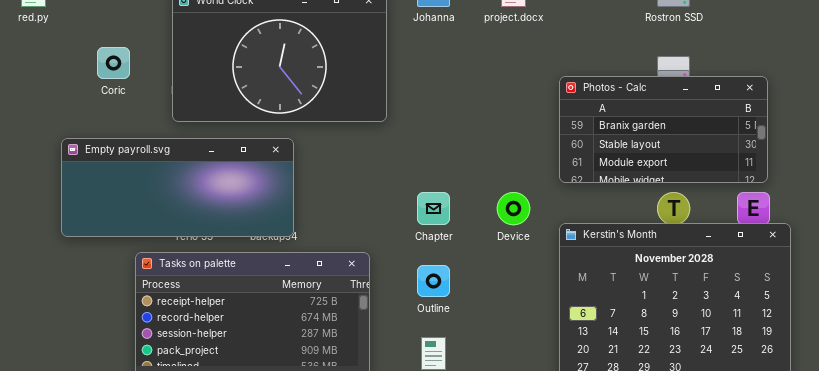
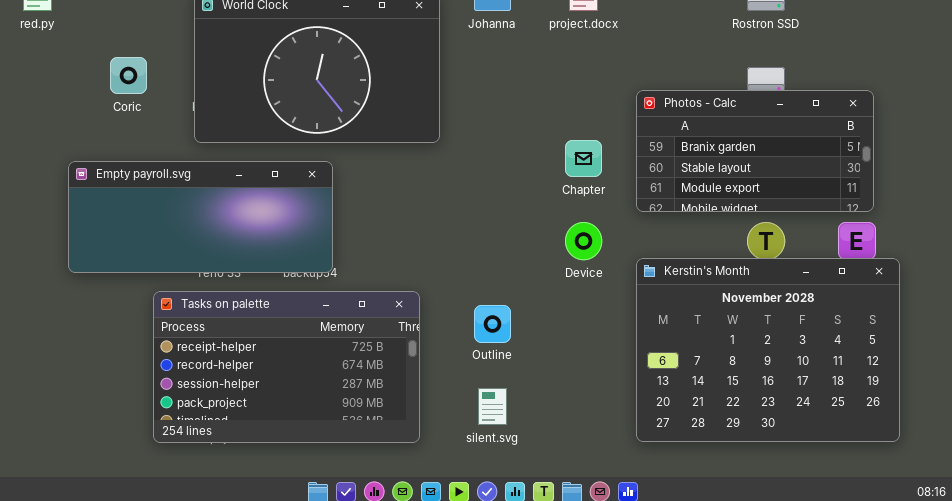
Chapter: [417,192,450,225] -> [565,140,602,177], moved

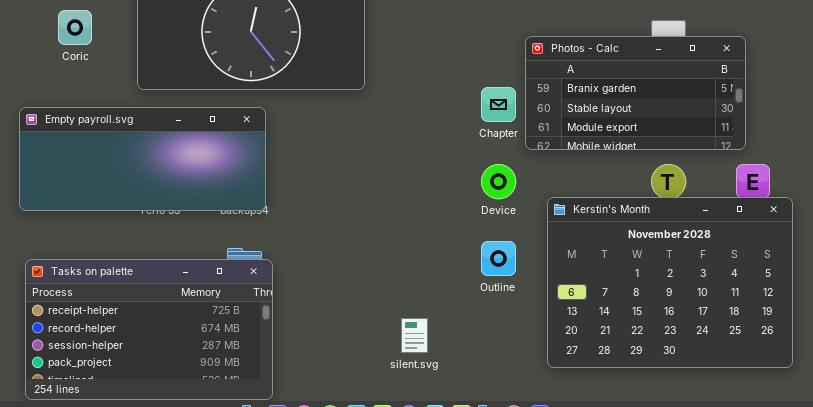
Photos - Calc: [636,90,874,212] -> [525,36,746,150], moved
Tasks on palette: [153,291,420,443] -> [25,259,273,400], moved
Outline: [474,305,511,343] -> [481,241,516,276], moved

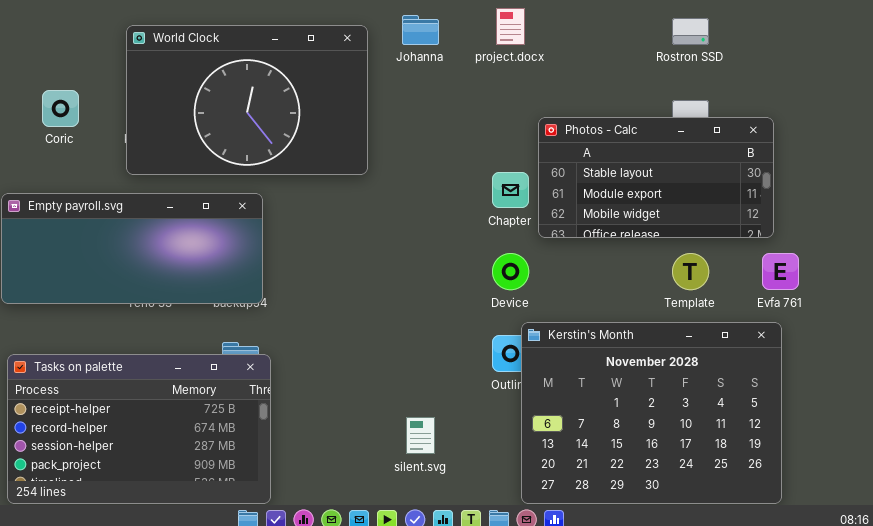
Photos - Calc: [525,36,746,150] -> [538,117,774,238], scrolled down 1 row
Kerstin's Month: [547,197,793,368] -> [521,322,782,504], moved

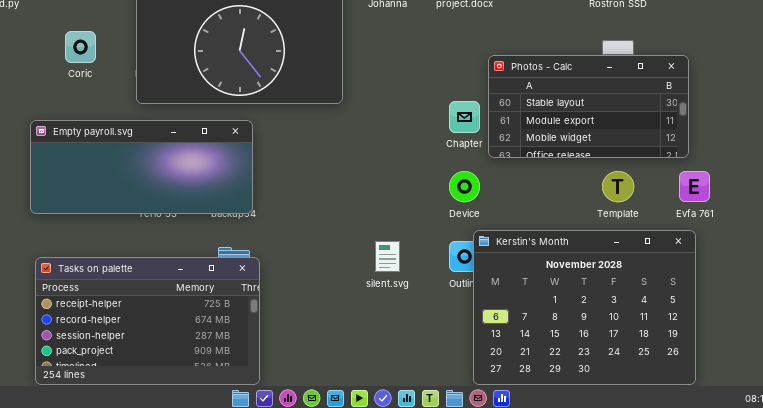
silent.svg: [406,417,435,454] -> [375,241,400,272], moved

